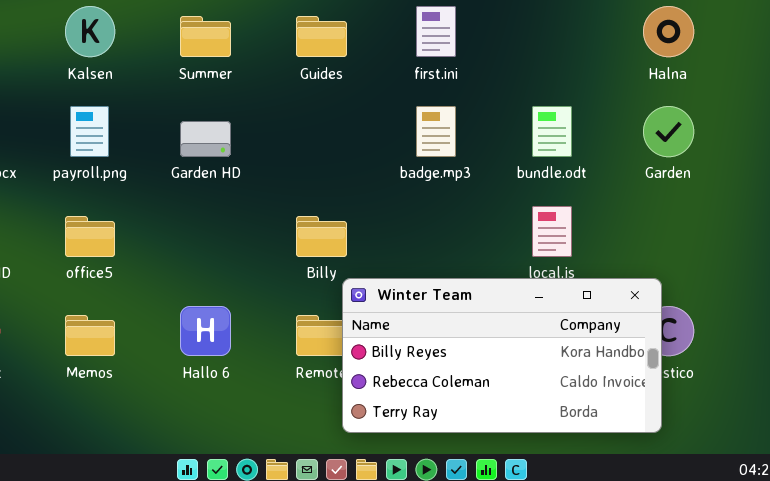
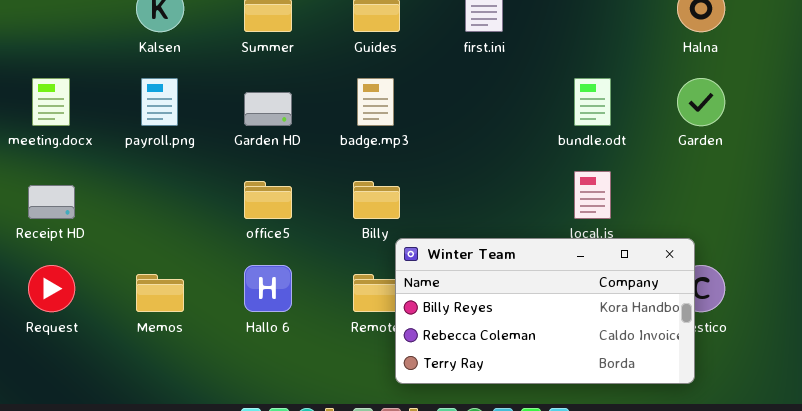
badge.mp3: [416,106,456,157] -> [357,78,394,126], moved
office5: [65,216,115,257] -> [244,181,292,219], moved

